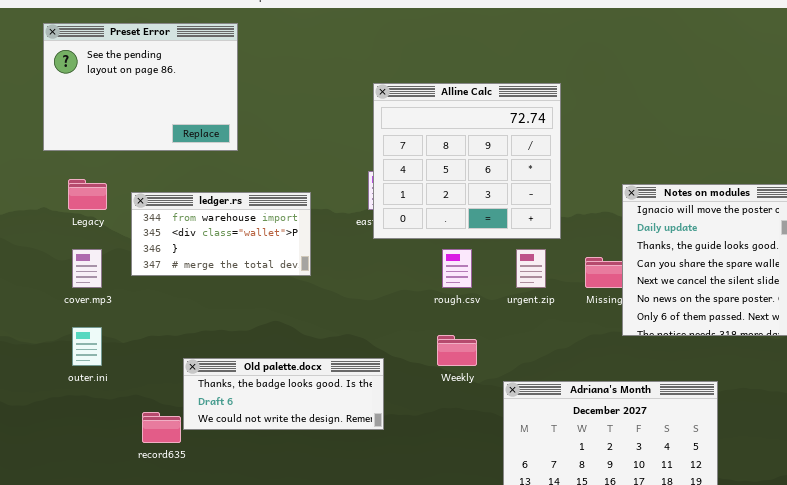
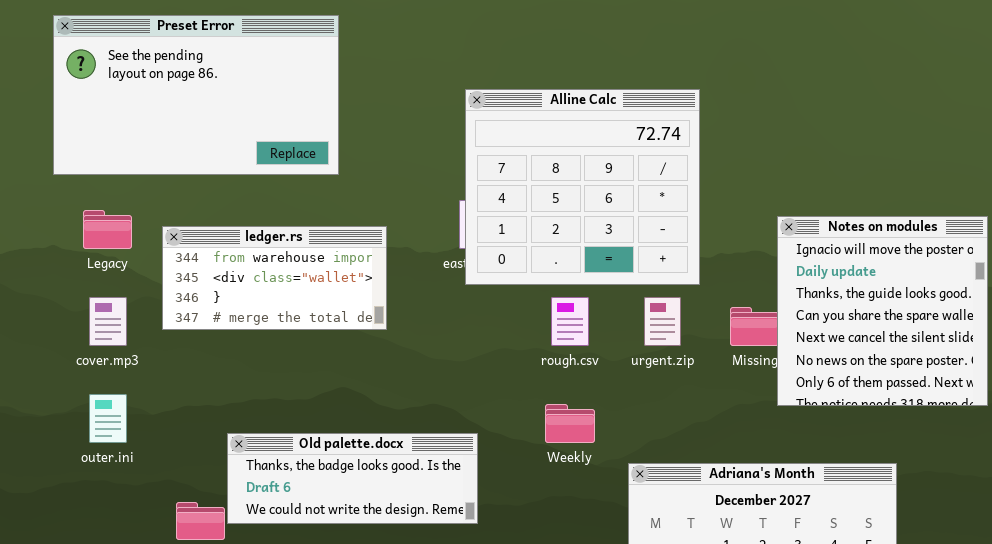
Preset Error: [43,23,238,151] -> [53,15,339,175], resized

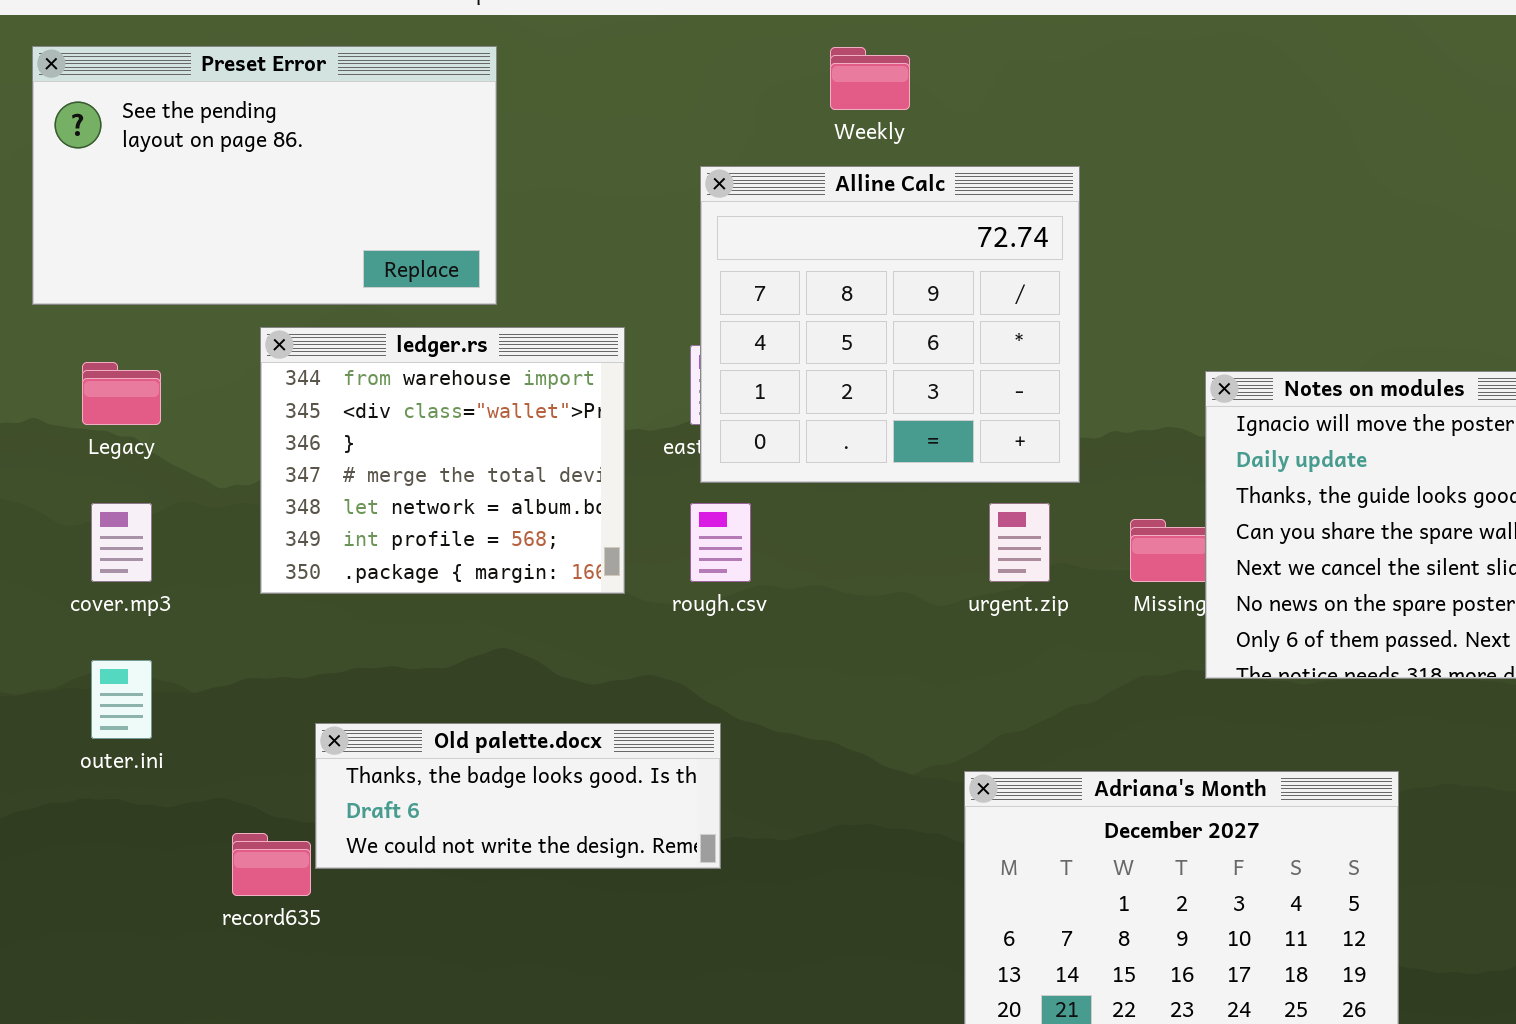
ledger.rs: [162,226,387,330] -> [260,327,625,594], moved, resized
rough.csv: [551,297,589,346] -> [690,503,751,582], moved
Weekly: [545,404,595,443] -> [830,47,910,110], moved

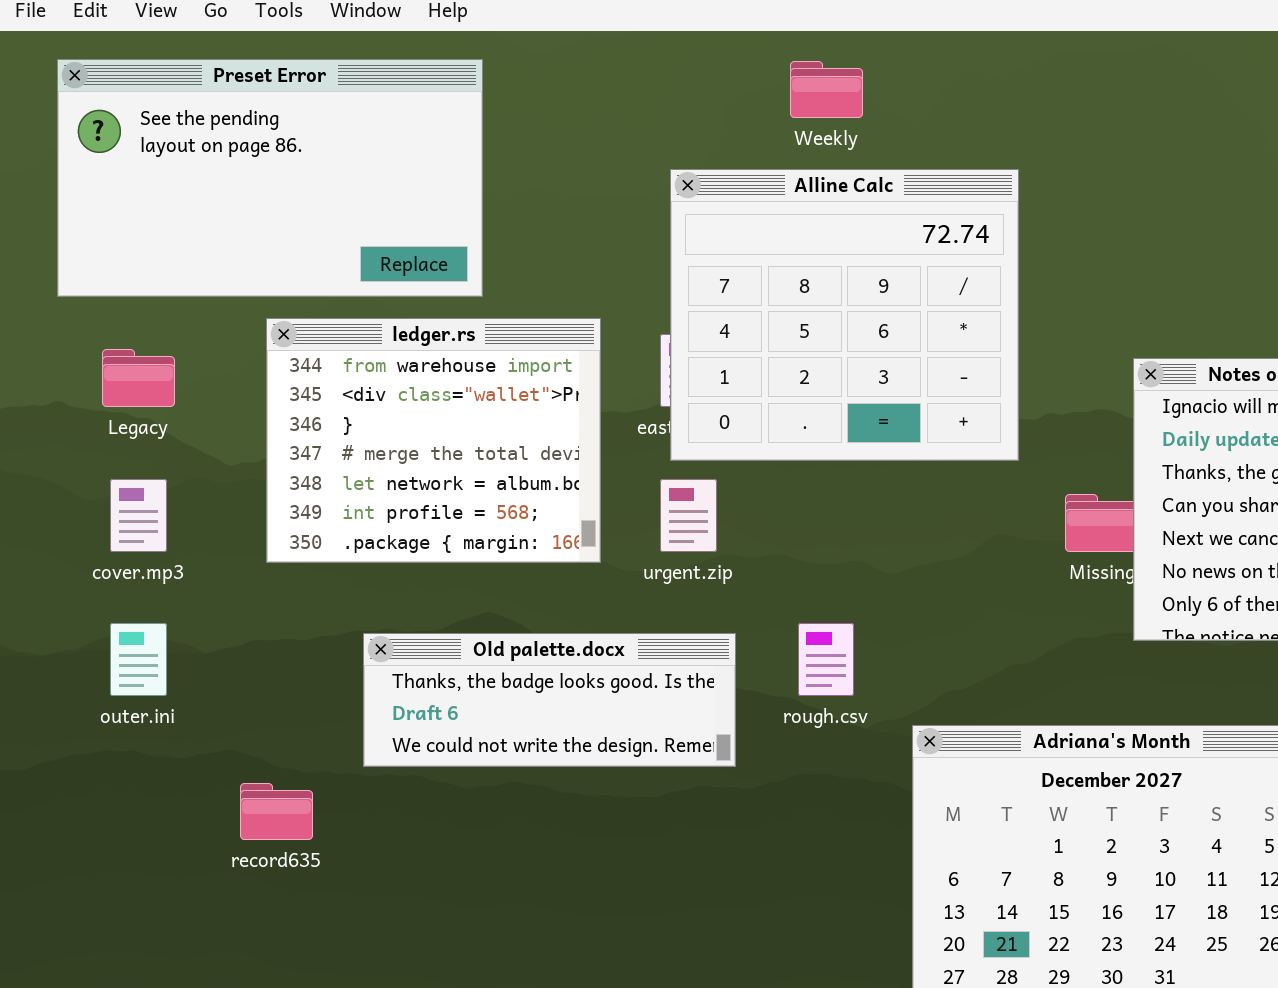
rough.csv: [690,503,751,582] -> [798,623,854,696], moved
urgent.zip: [989,503,1050,582] -> [660,479,717,552], moved
Old palette.docx: [315,723,721,869] -> [363,633,736,767], moved

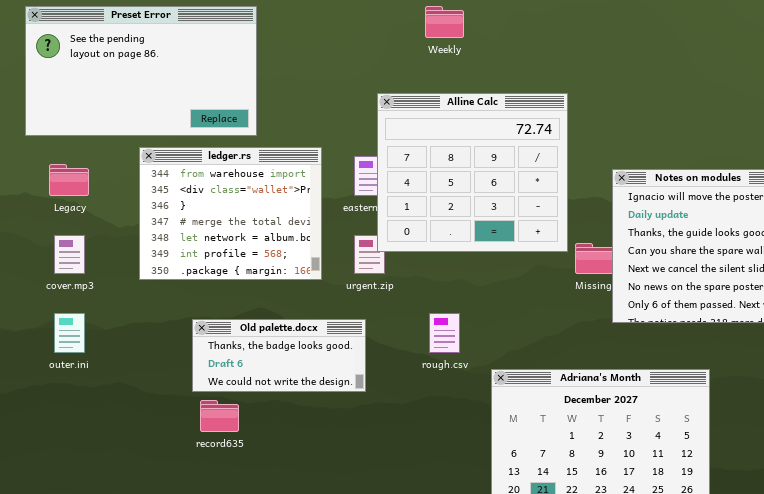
Alline Calc: [670,169,1019,461] -> [377,93,568,252], moved
Old palette.docx: [363,633,736,767] -> [192,319,366,392], resized
record635: [240,783,313,840] -> [200,400,239,432], moved

